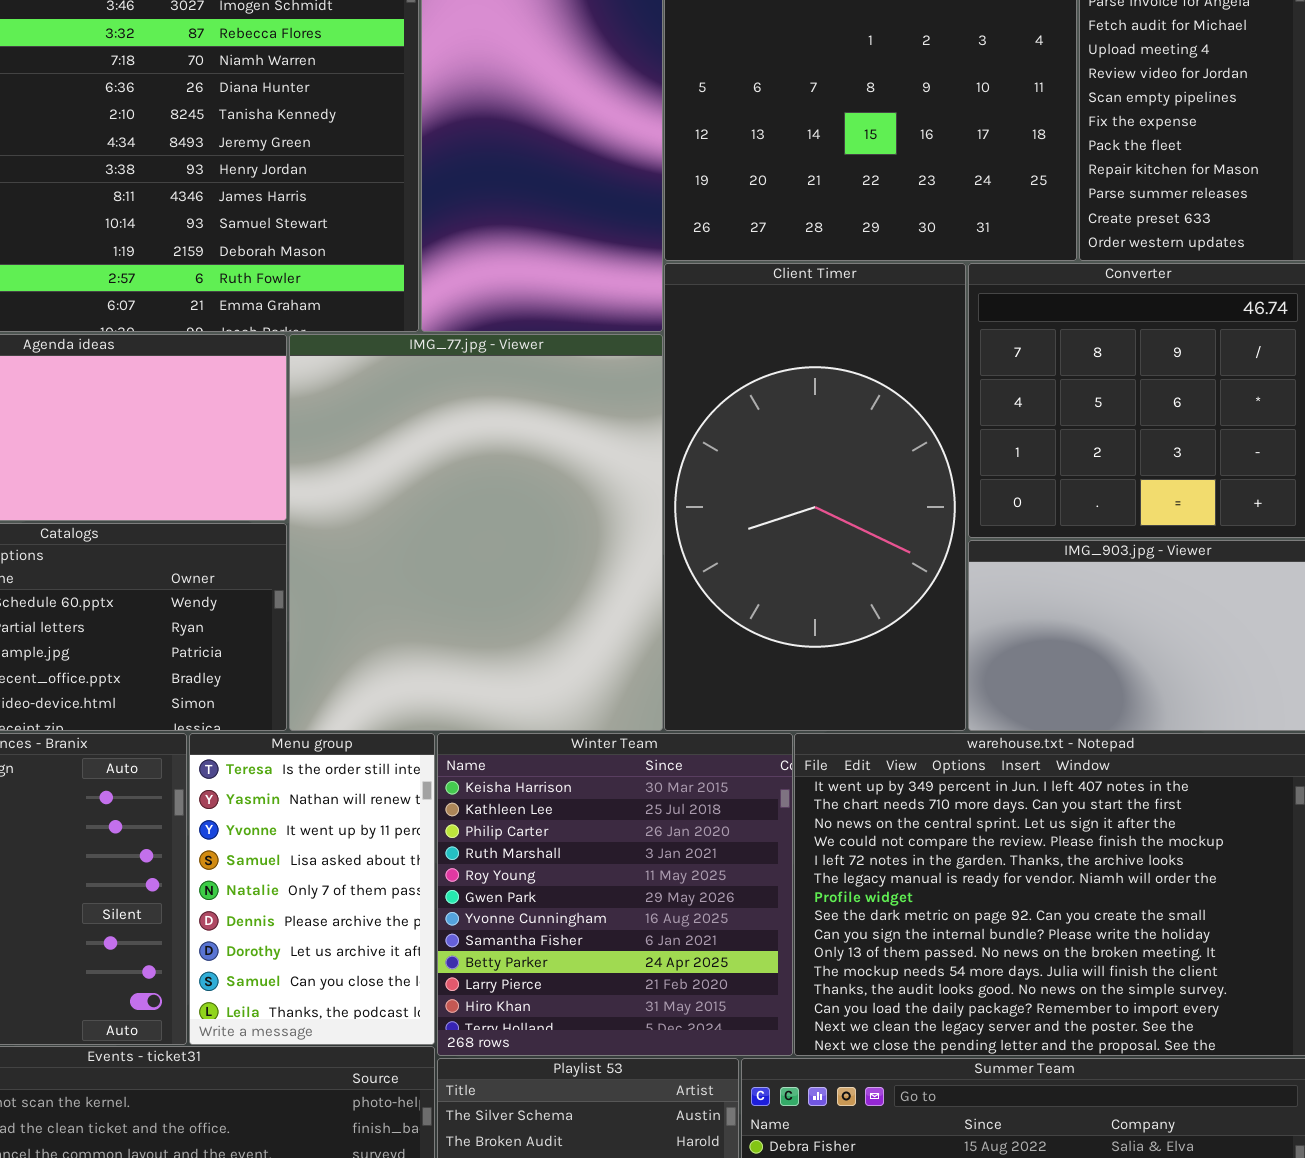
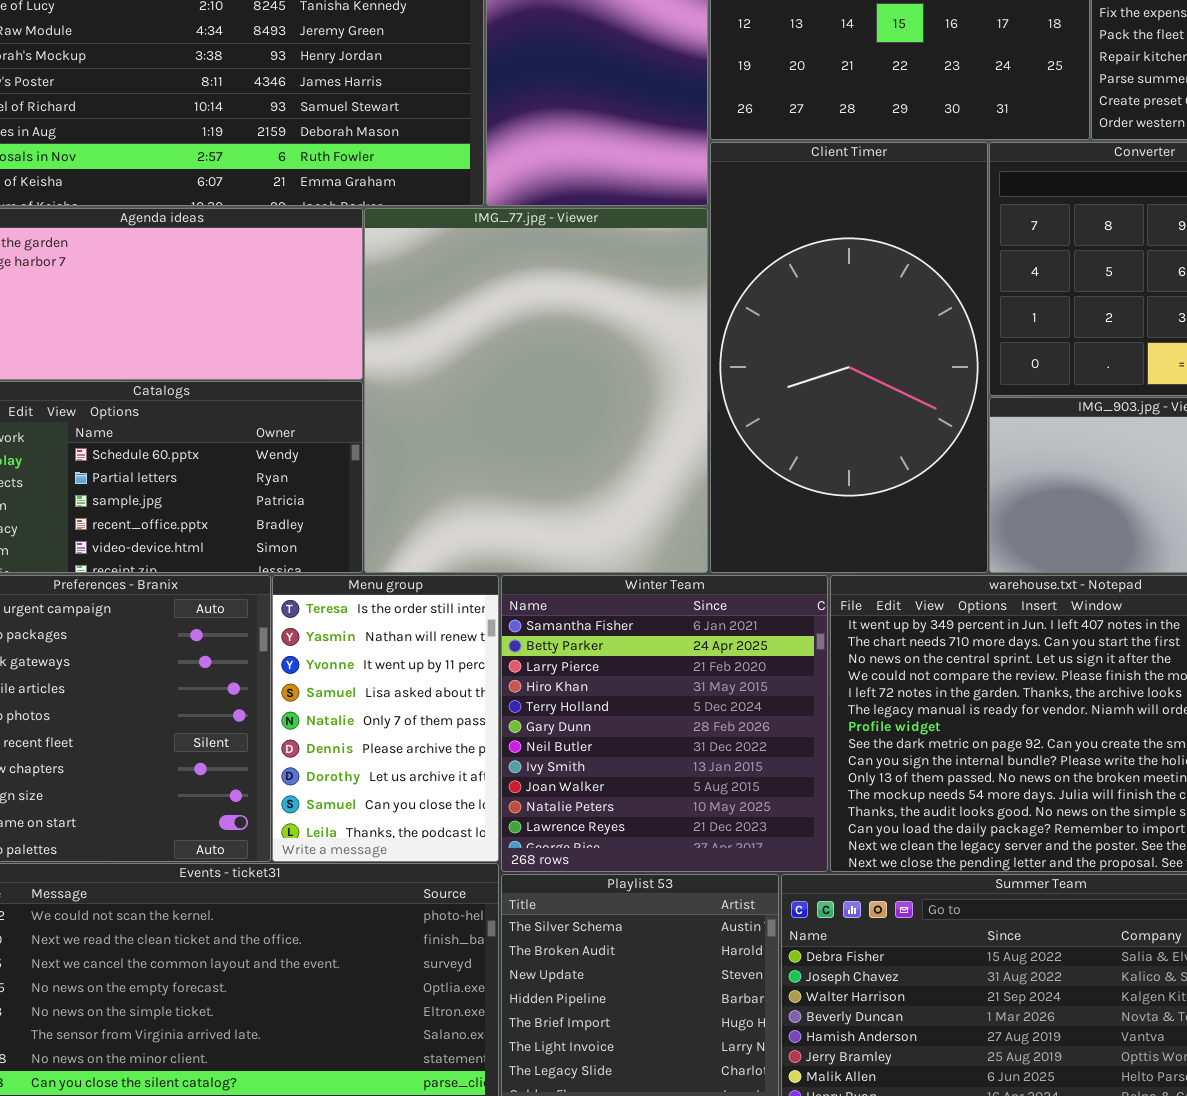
Winter Team: [437,733,793,1056] -> [501,575,828,872], scrolled down 7 rows

